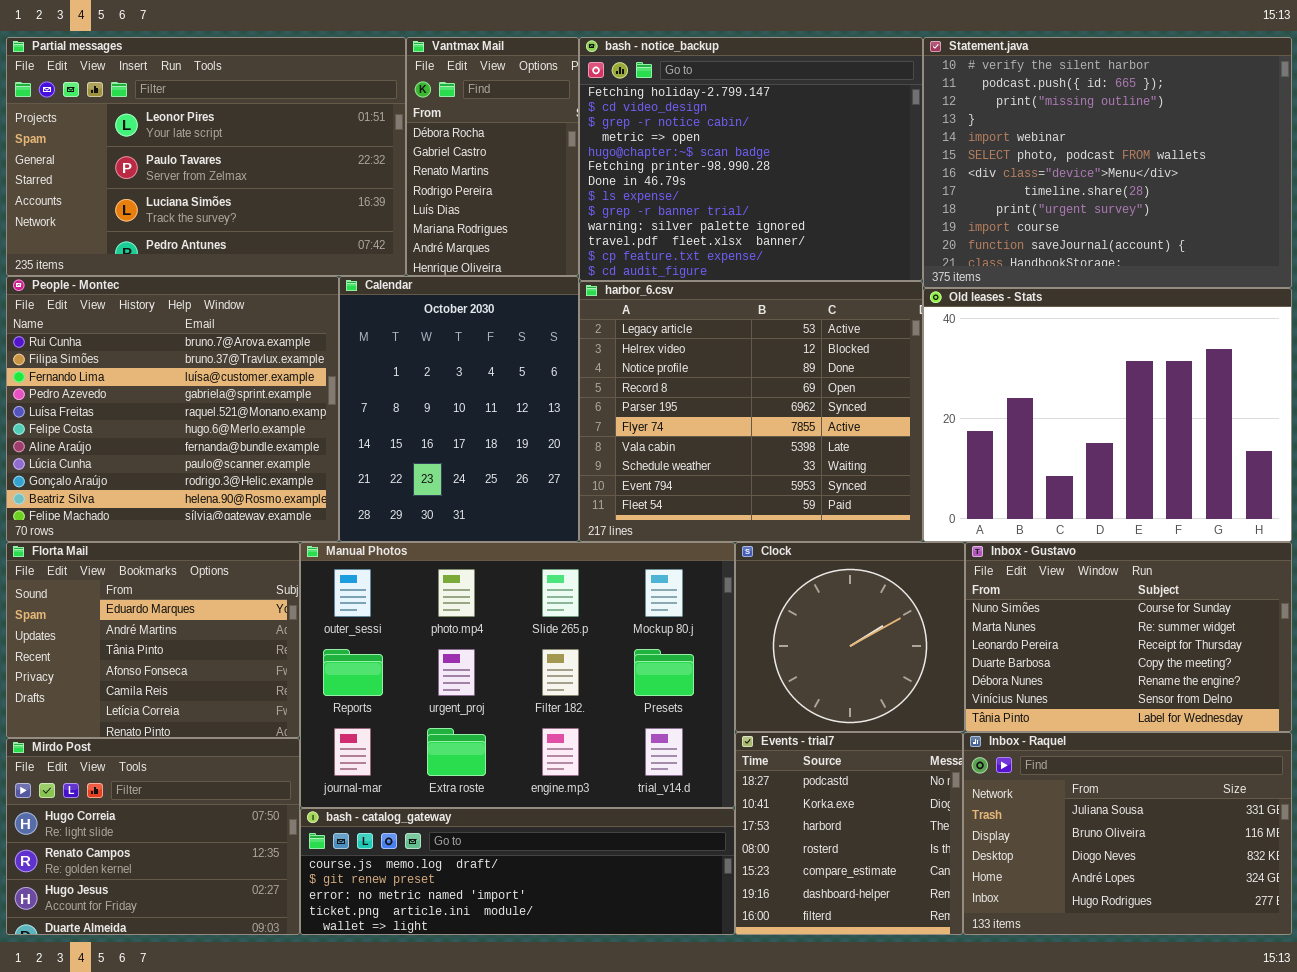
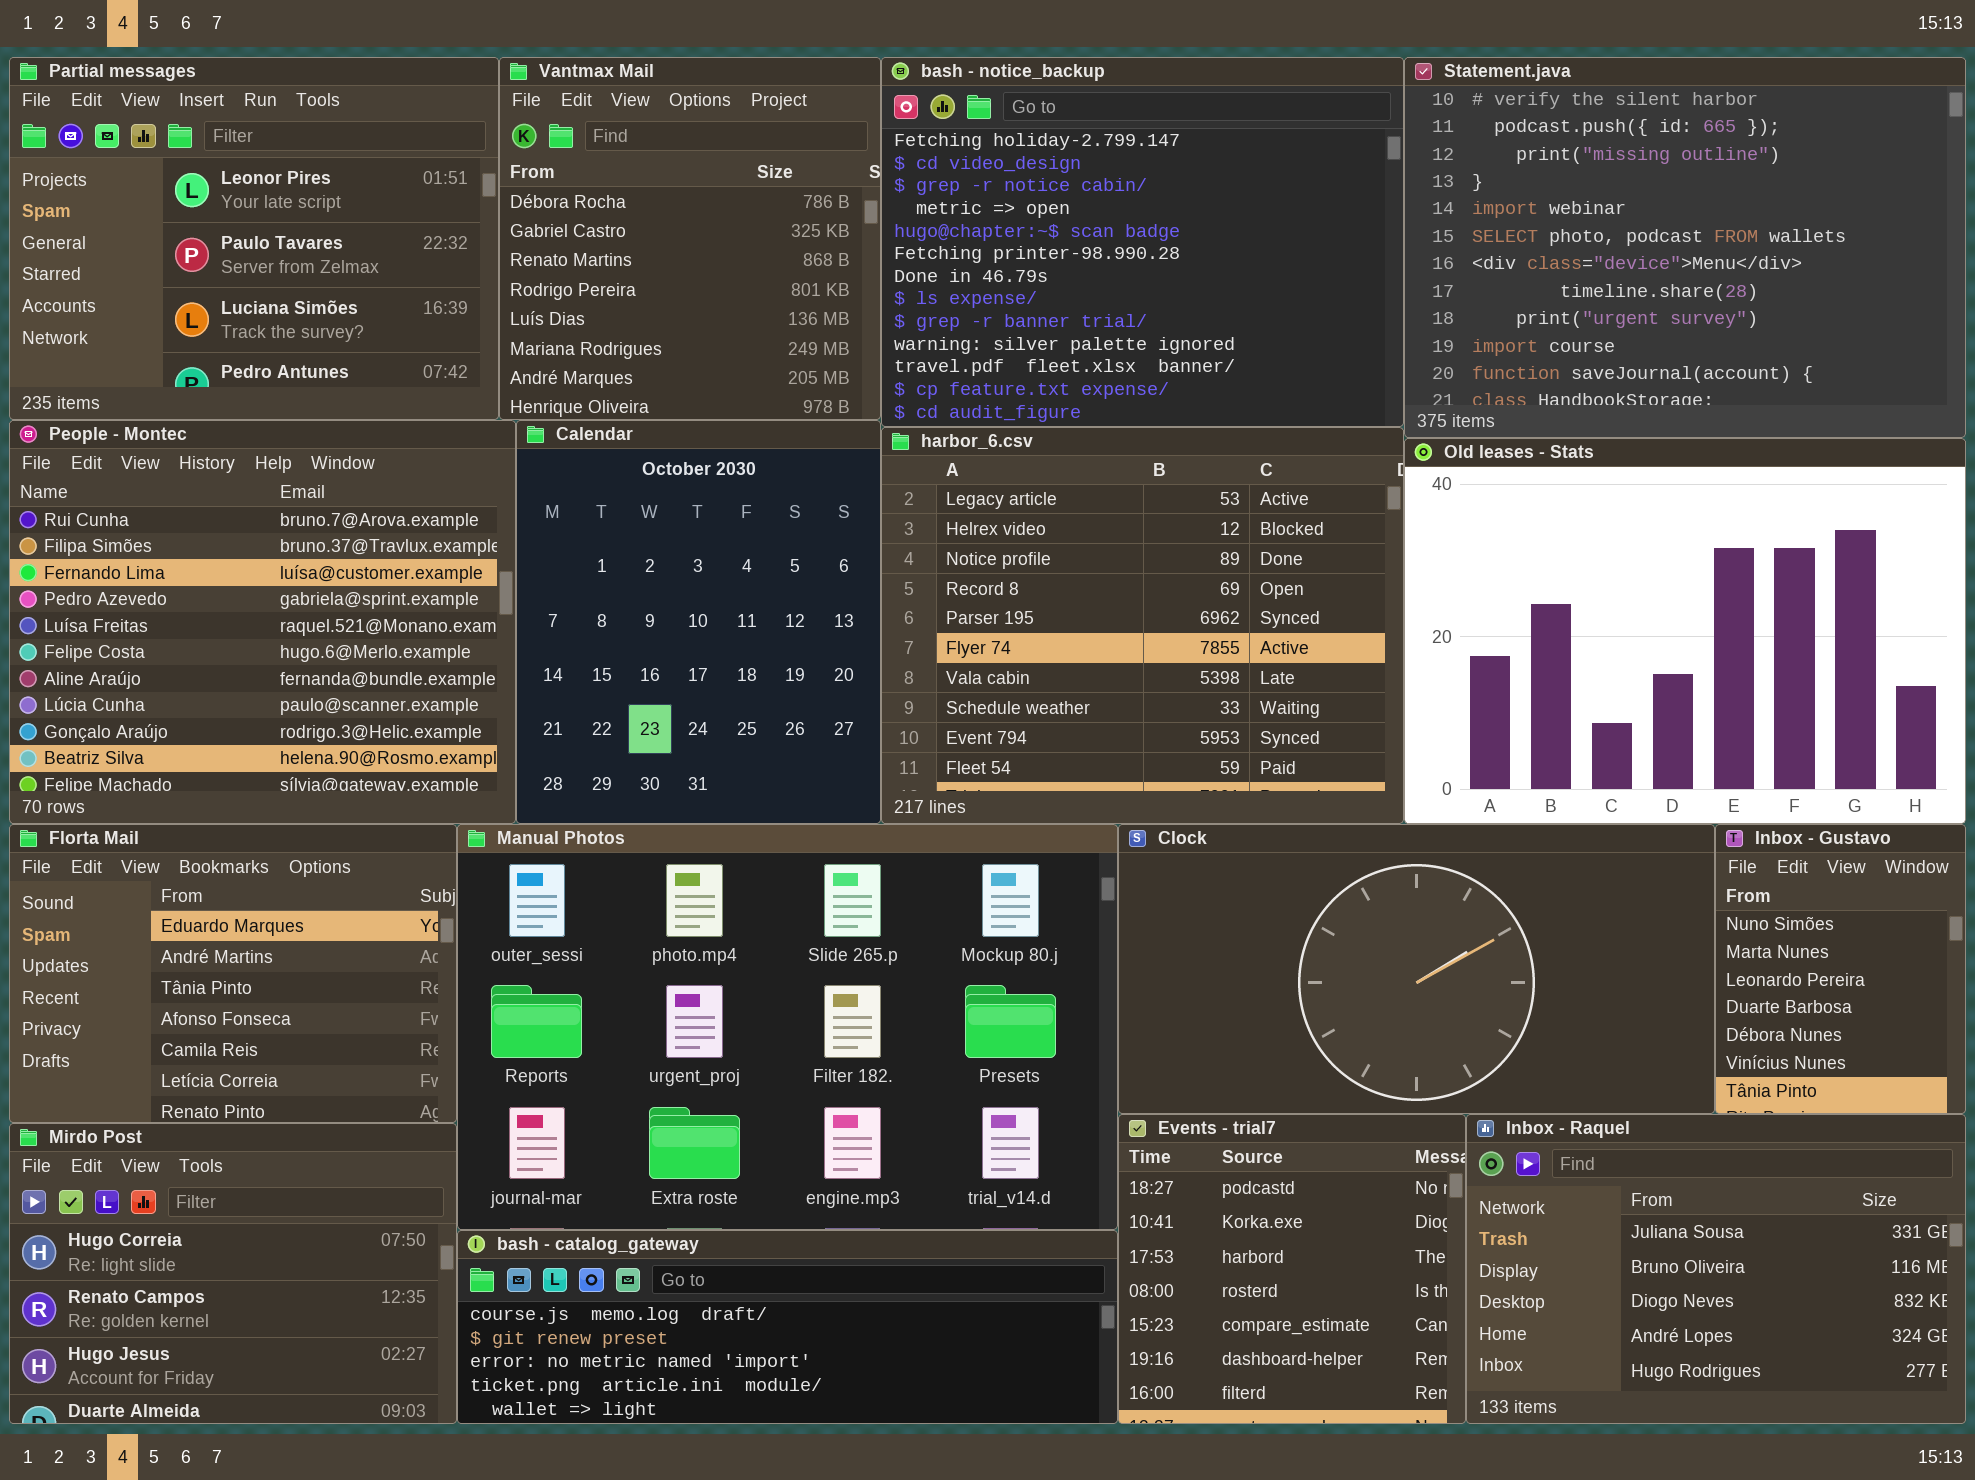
Partial messages: [6,37,406,276] -> [9,57,499,420], resized
Vantmax Mail: [406,37,579,276] -> [499,57,881,420], resized
Clock: [735,542,965,732] -> [1118,824,1715,1114], resized
Inbox - Gustavo: [965,542,1292,732] -> [1715,824,1966,1114], resized

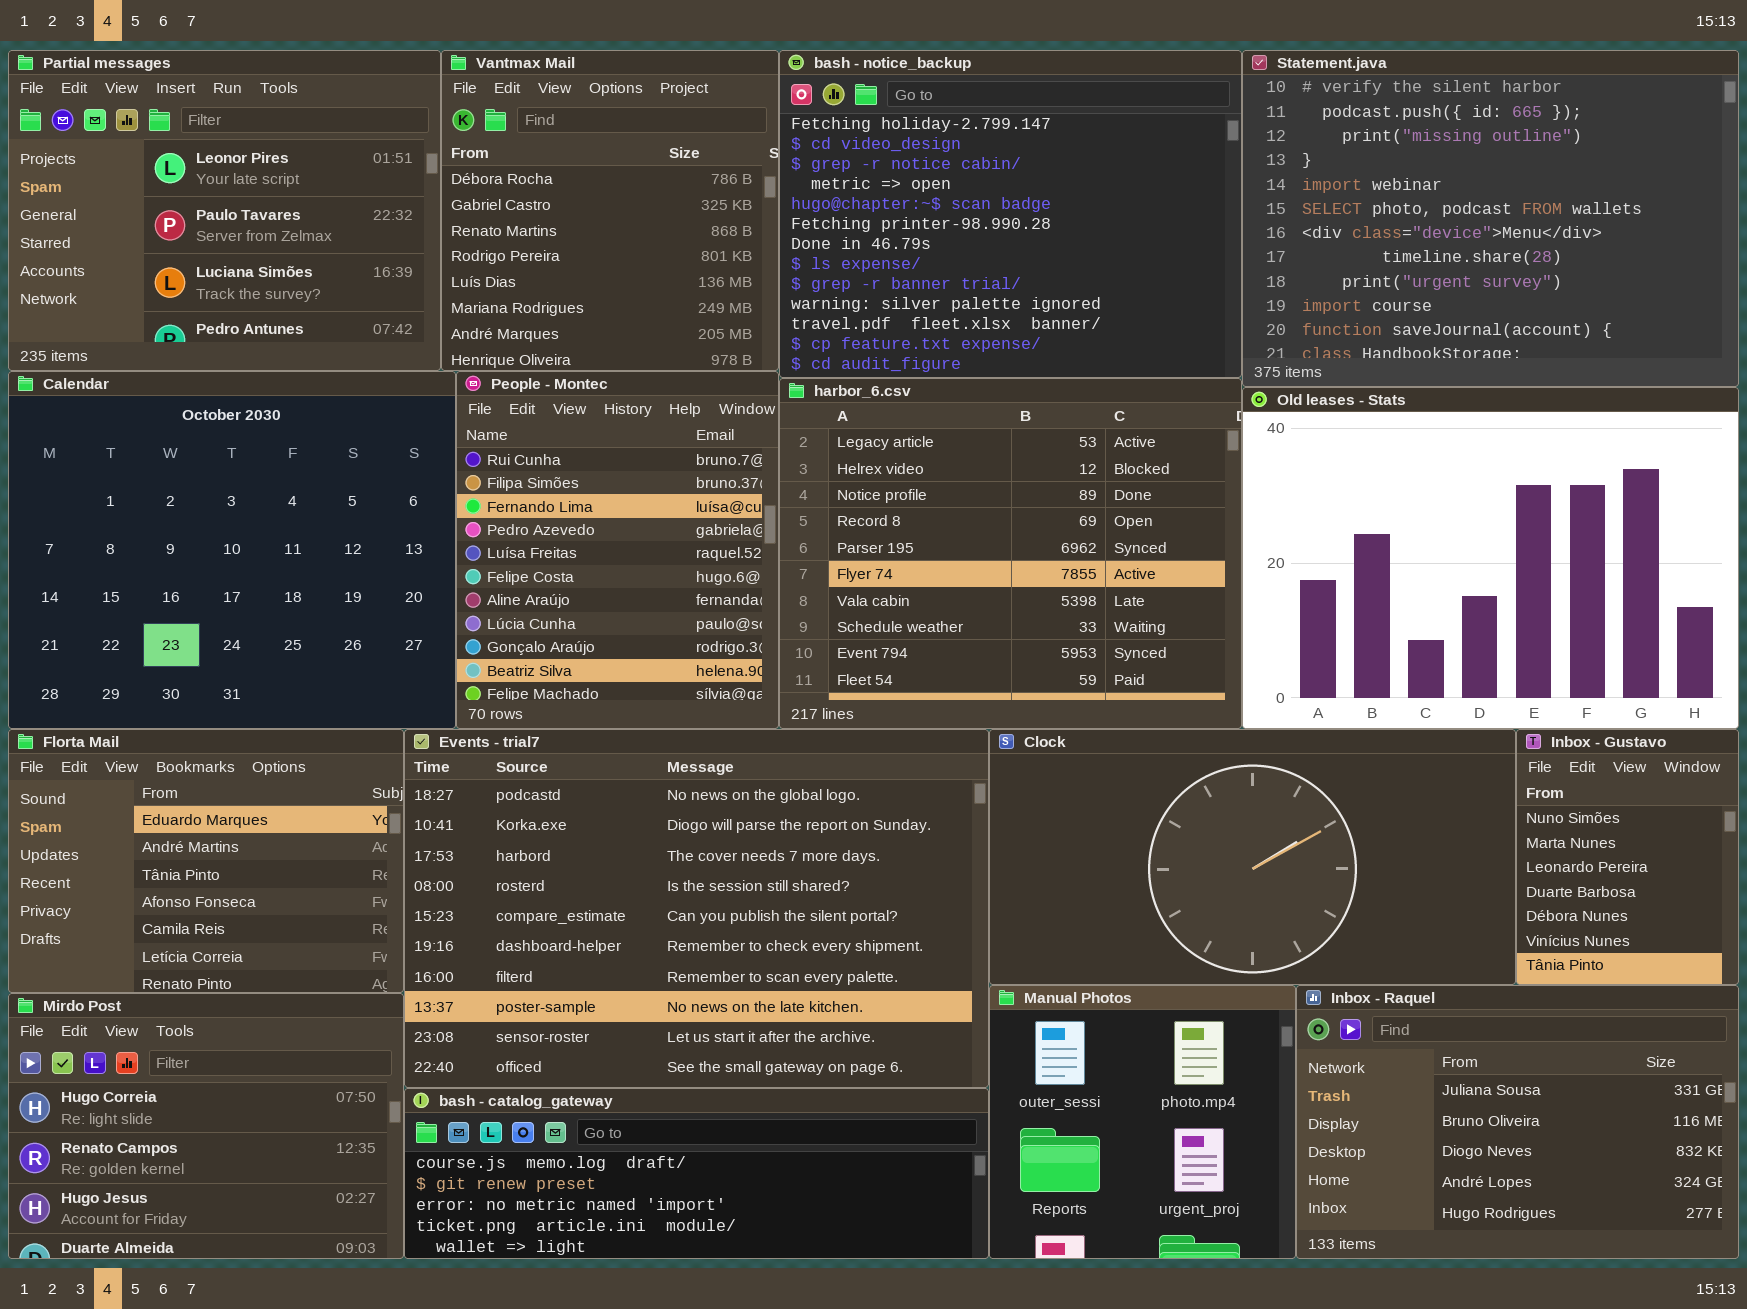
People - Montec: [9,420,516,824] -> [456,371,779,729], moved, resized
Calendar: [516,420,881,824] -> [8,371,456,729], moved, resized
Manual Photos: [457,824,1118,1230] -> [989,985,1296,1259], moved, resized
Events - trial7: [1118,1114,1466,1424] -> [404,729,989,1088], moved, resized

